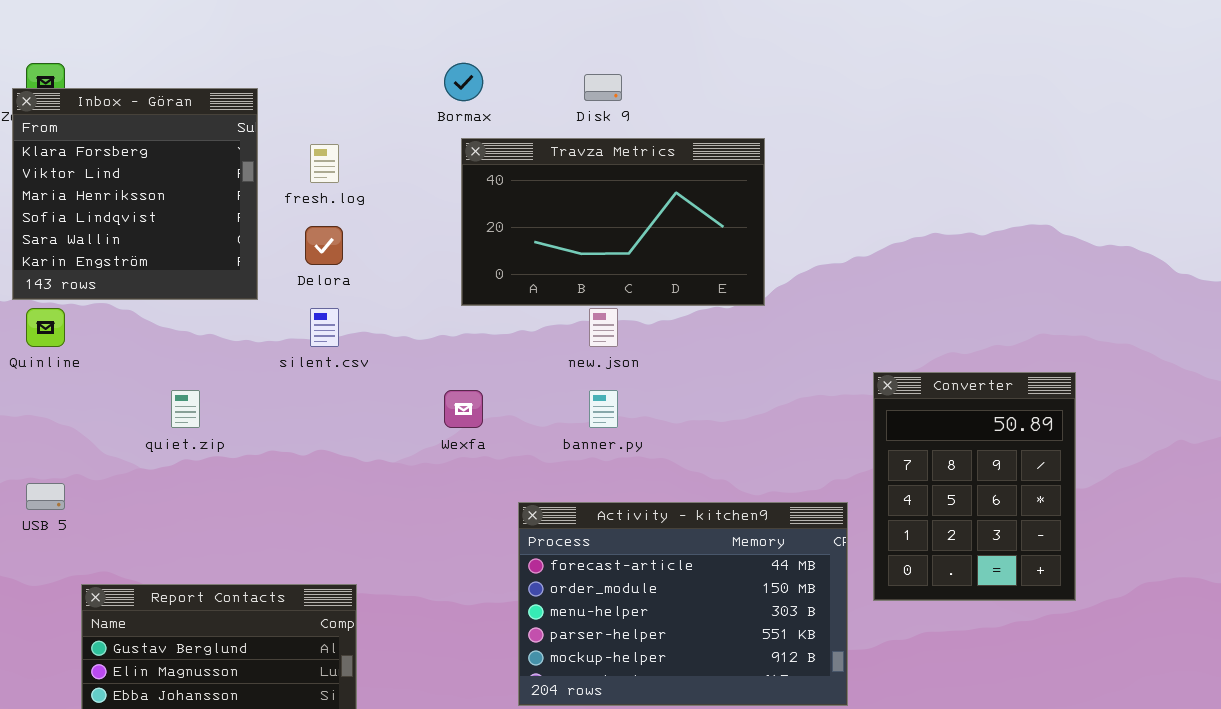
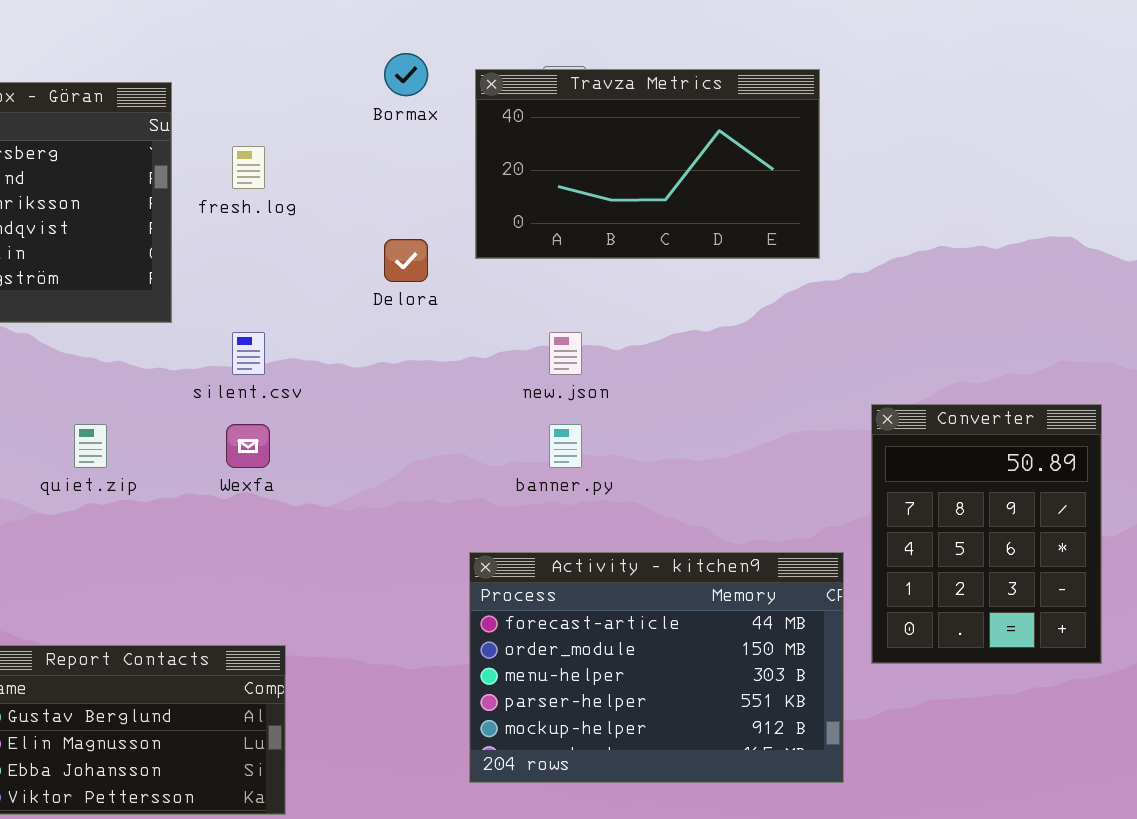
Travza Metrics: [461,138,765,306] -> [475,69,820,259], moved
Delora: [305,226,343,265] -> [384,239,428,282], moved
Wexfa: [444,390,483,428] -> [226,424,270,468], moved

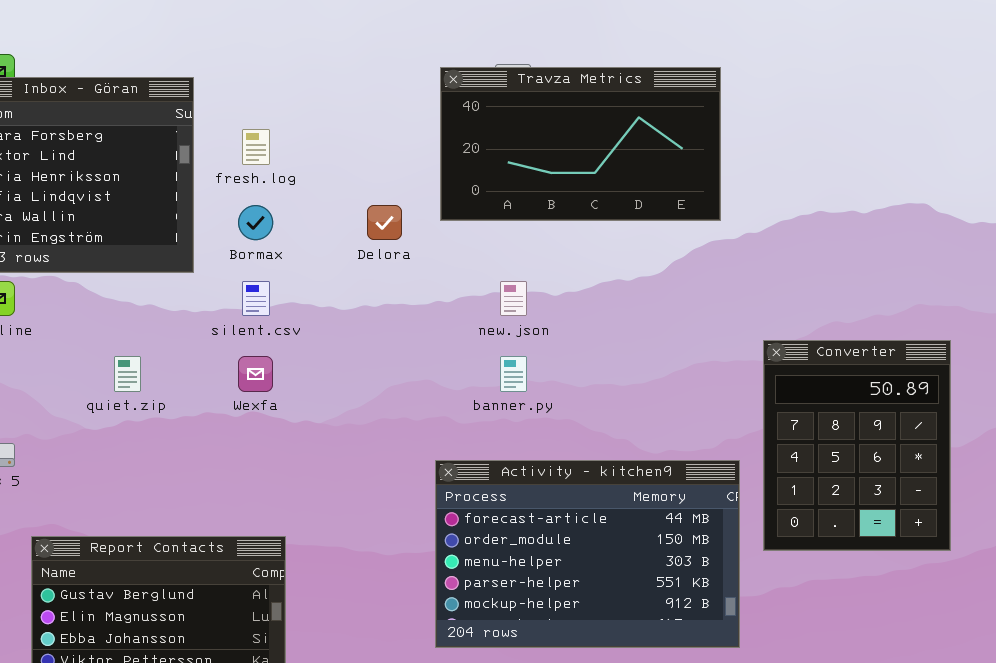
Bormax: [384,53,428,96] -> [238,205,273,240], moved

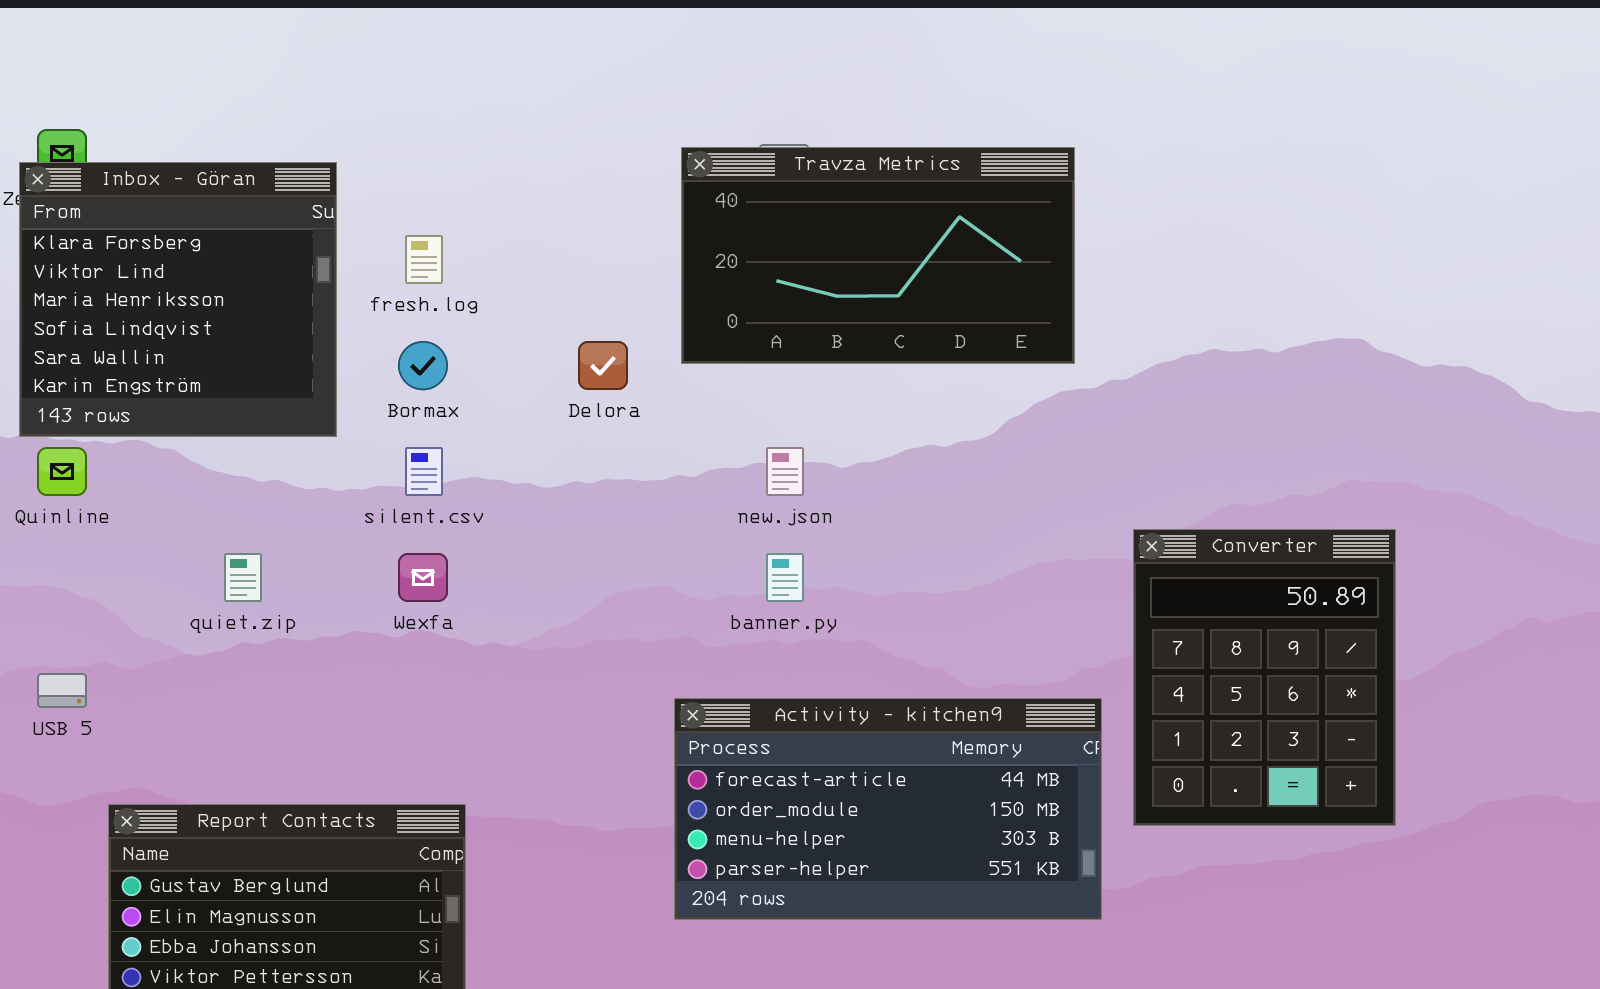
Activity - kitchen9: [435,460,740,648] -> [674,698,1102,920], resized

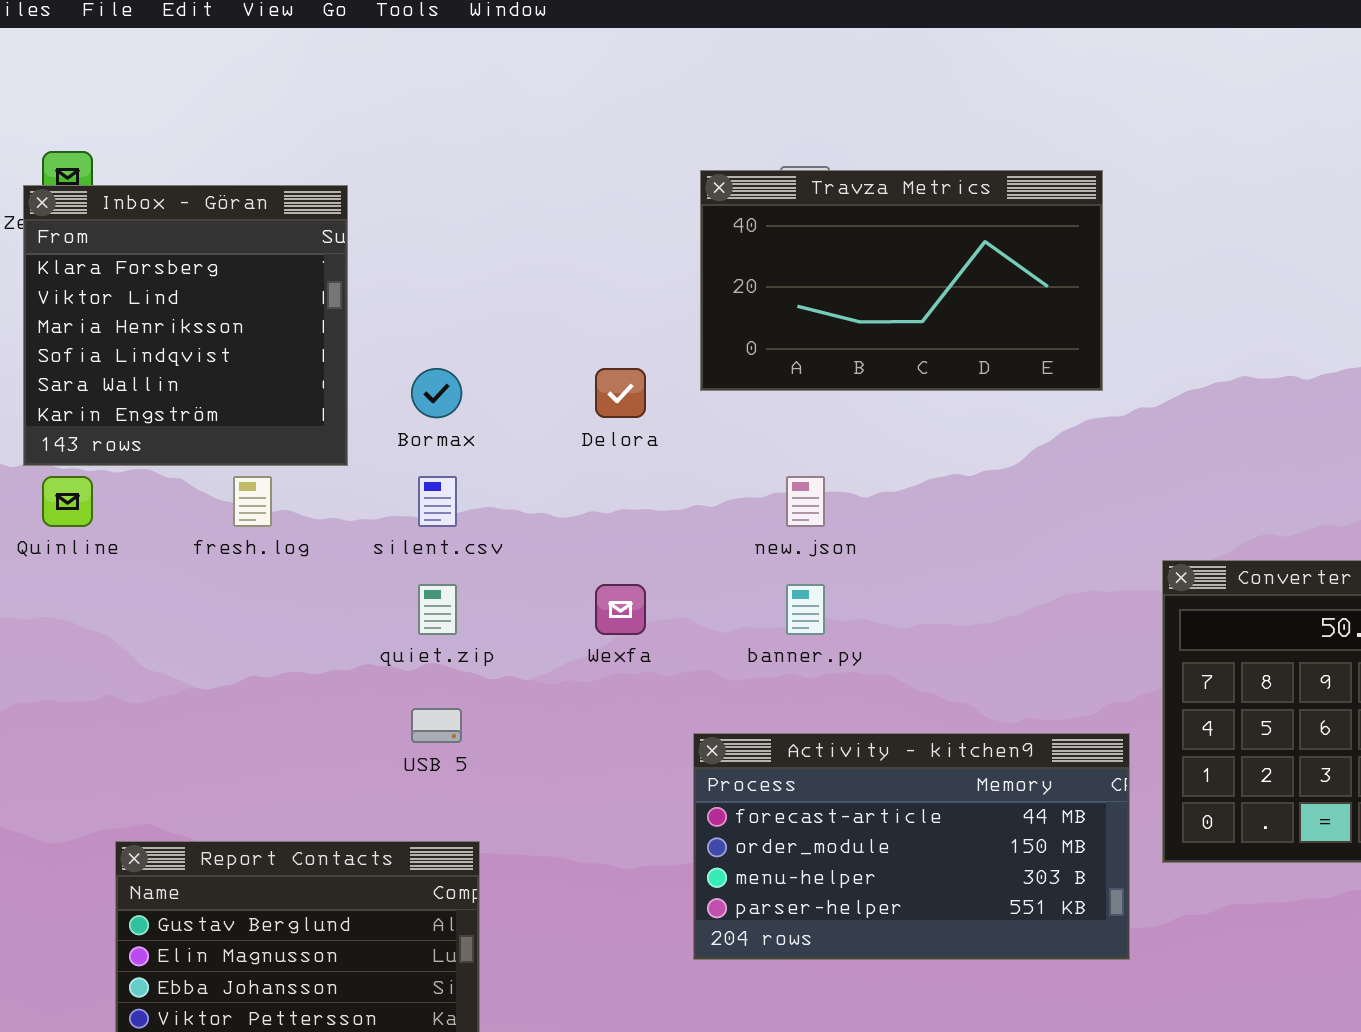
fresh.log: [405,235,443,284] -> [233,476,272,527], moved
quiet.zip: [224,553,262,602] -> [418,584,457,635], moved
Wexfa: [398,553,448,602] -> [595,584,646,635], moved
USB 5: [37,673,87,708] -> [411,708,462,743], moved

